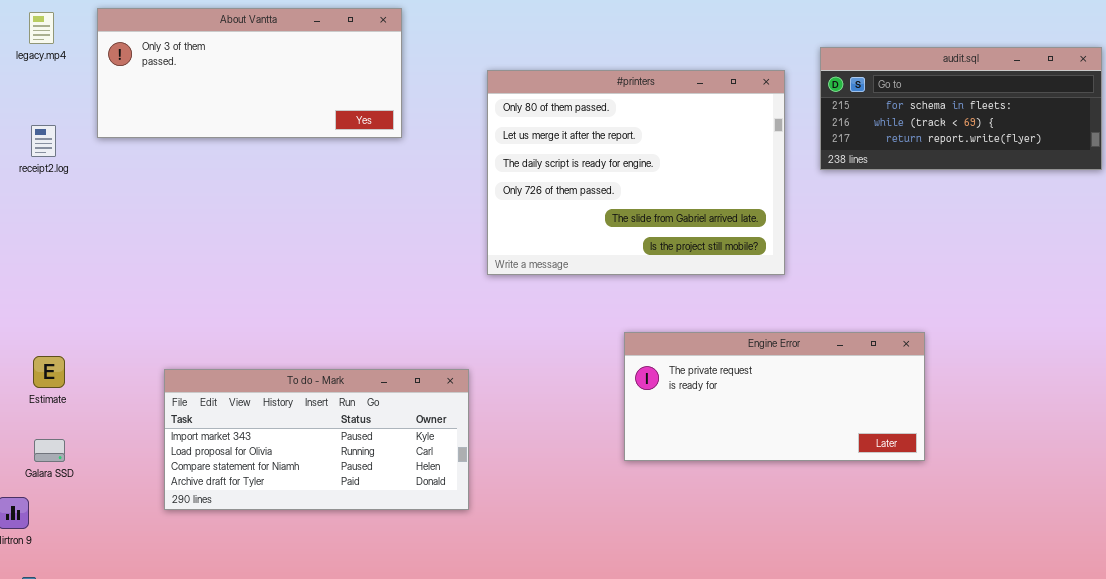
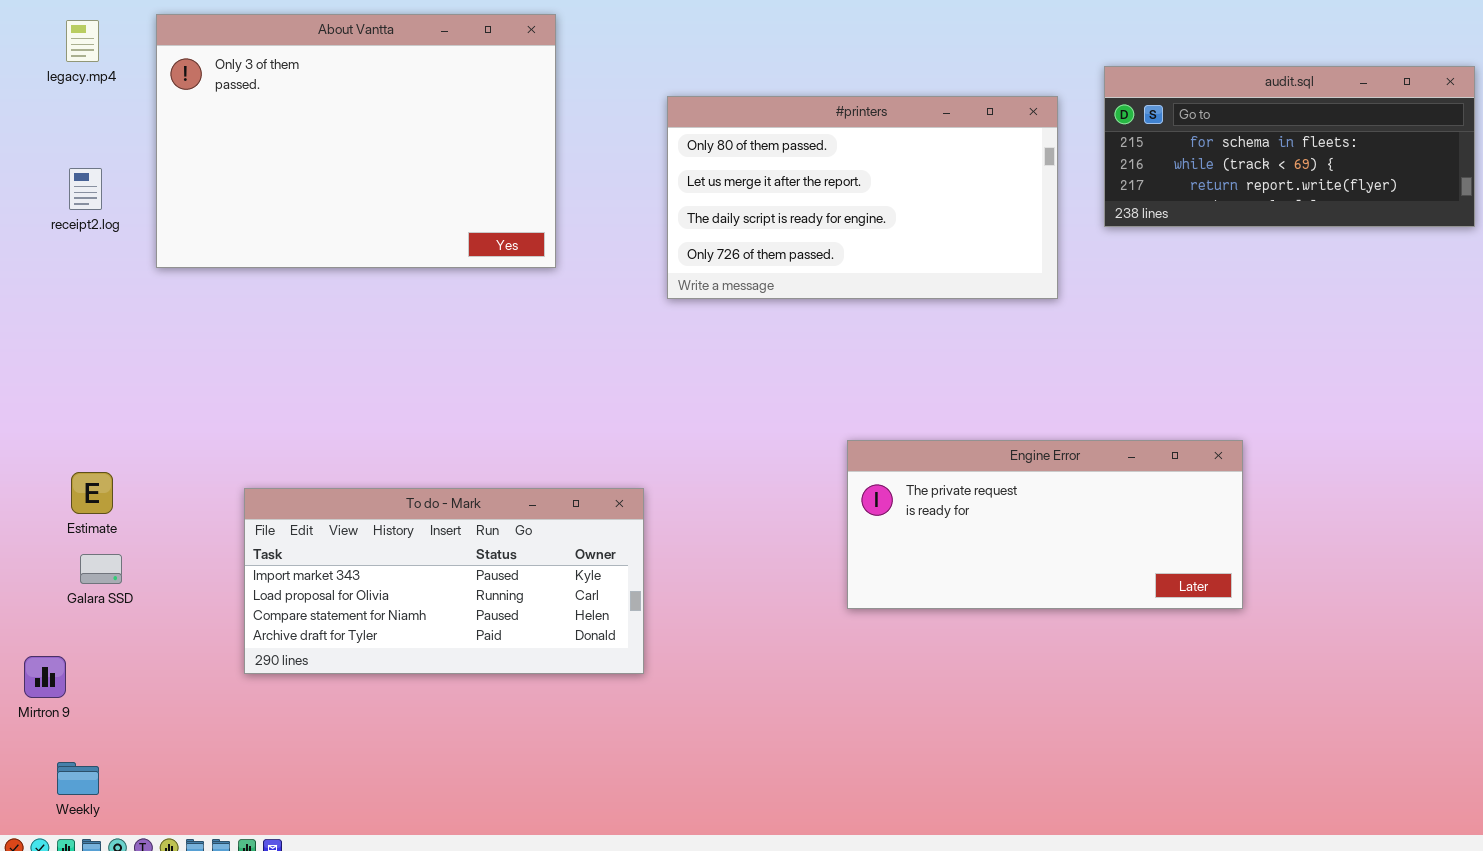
About Vantta: [97,8,402,138] -> [156,14,556,268], resized
#printers: [487,70,785,275] -> [667,96,1058,299], resized
Galara SSD: [34,439,65,462] -> [80,554,122,584], moved

